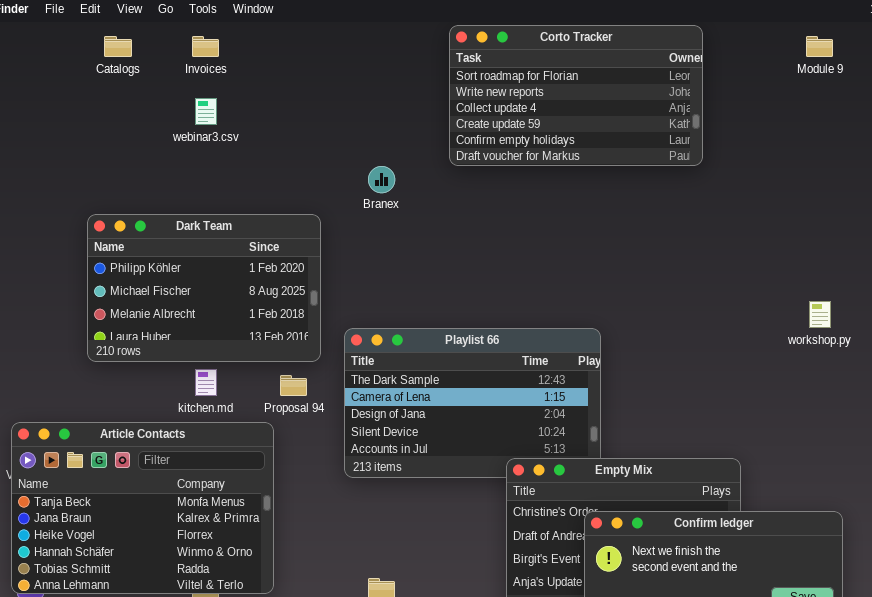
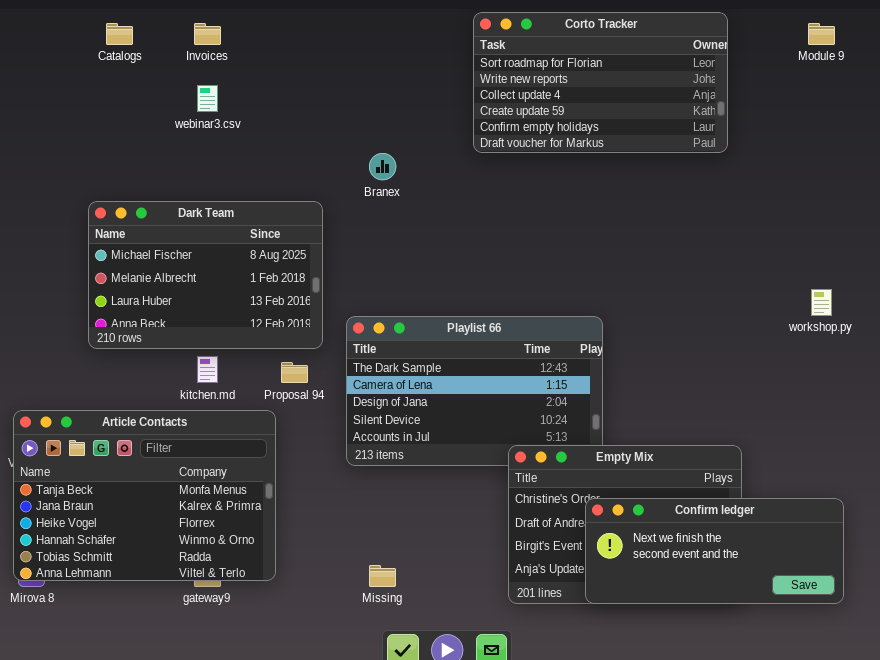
Corto Tracker: [449,25,703,166] -> [473,12,728,153], moved
Dark Team: [87,214,321,362] -> [88,201,323,349], scrolled down 1 row

